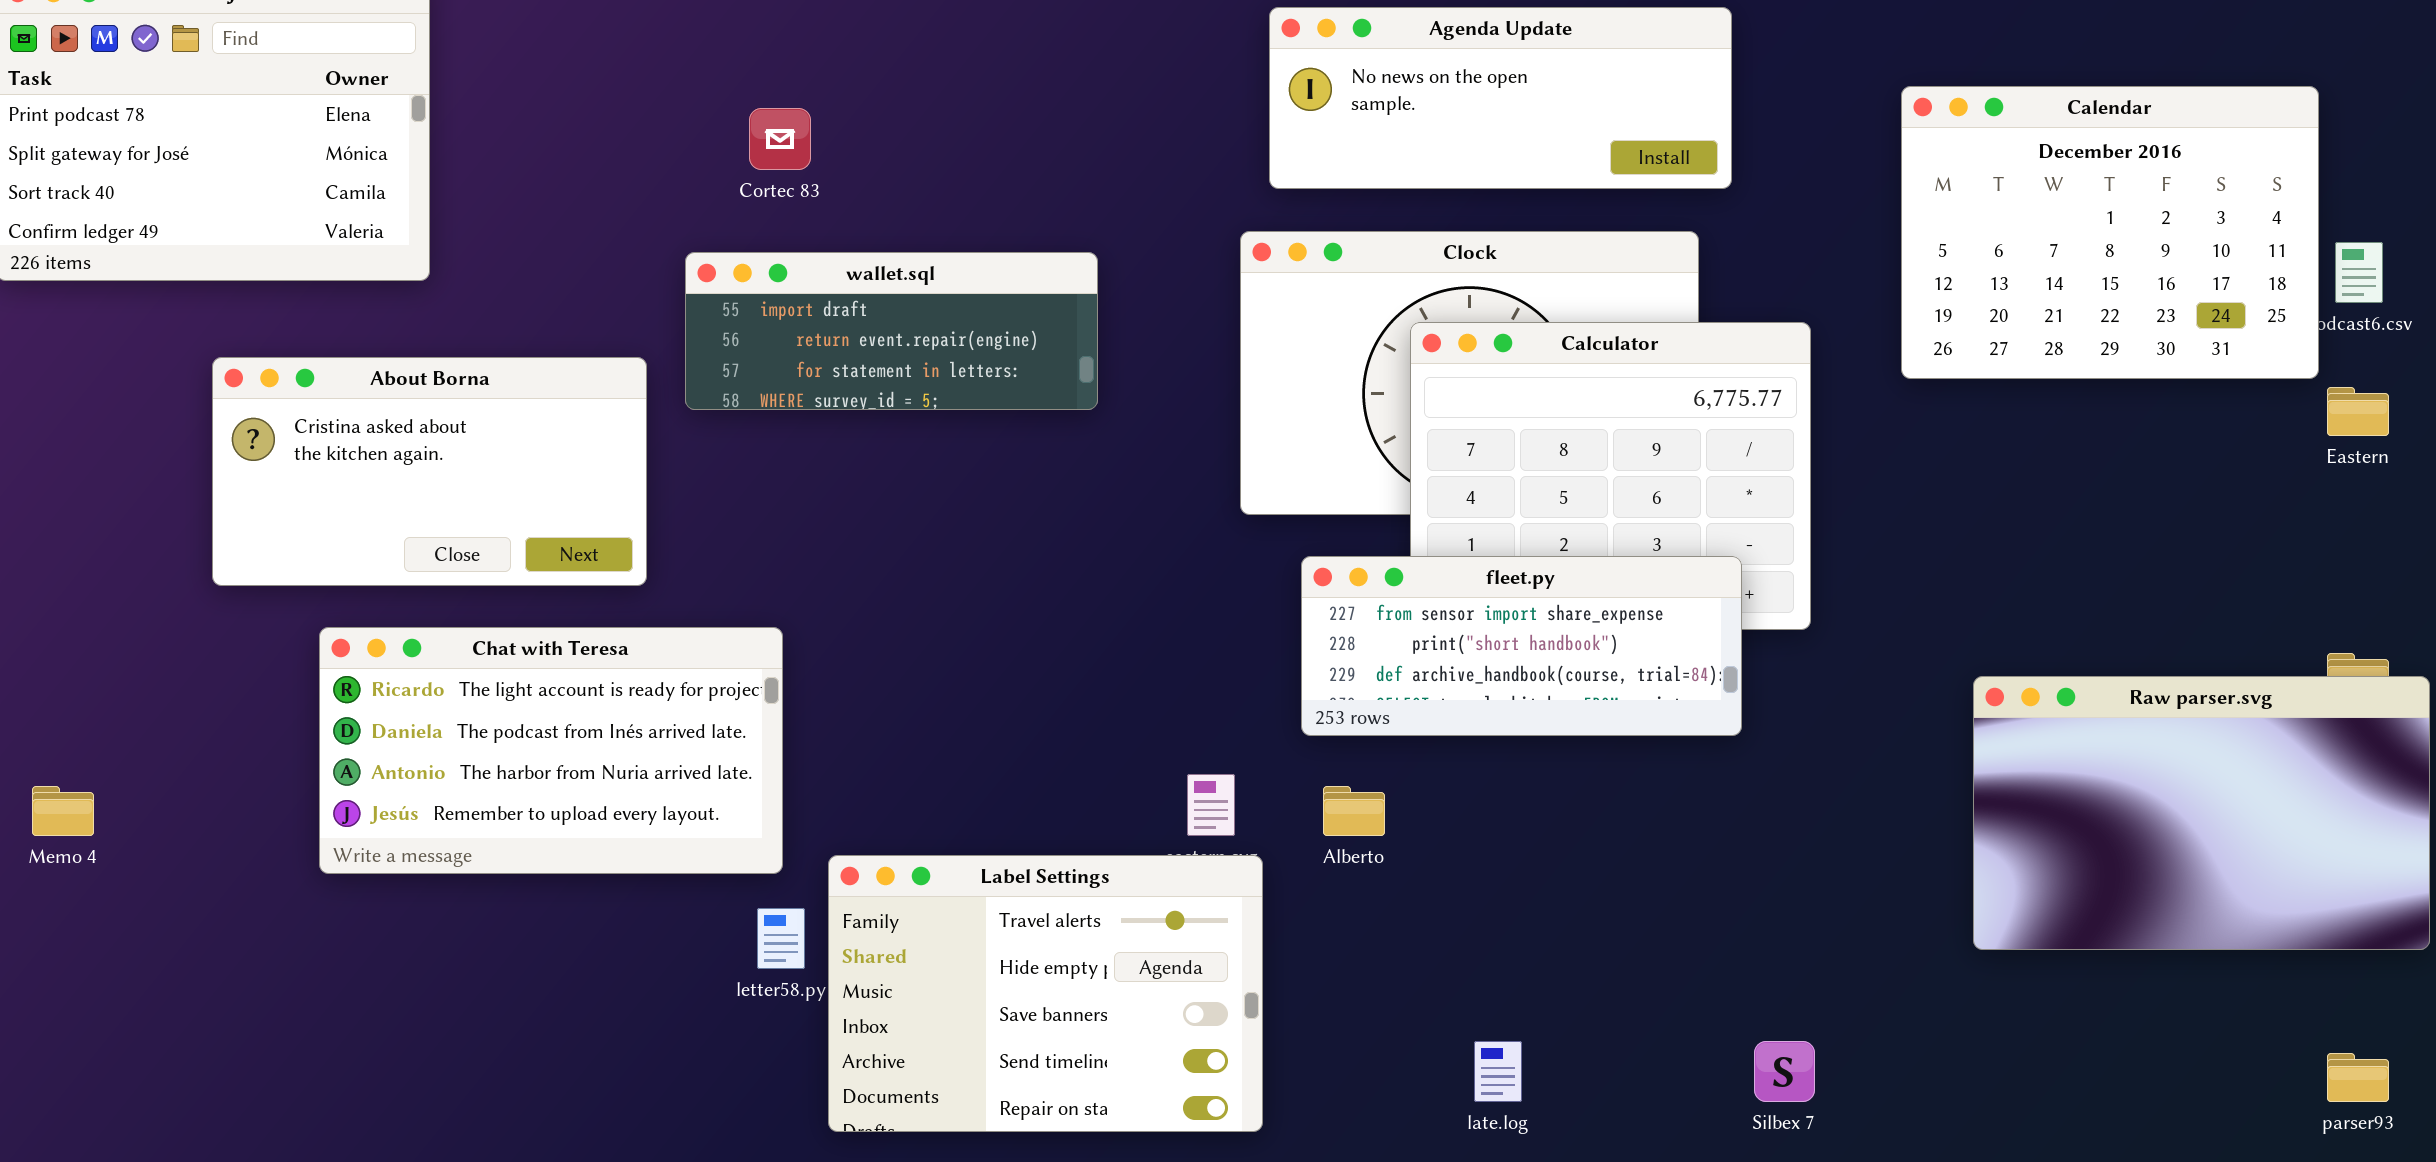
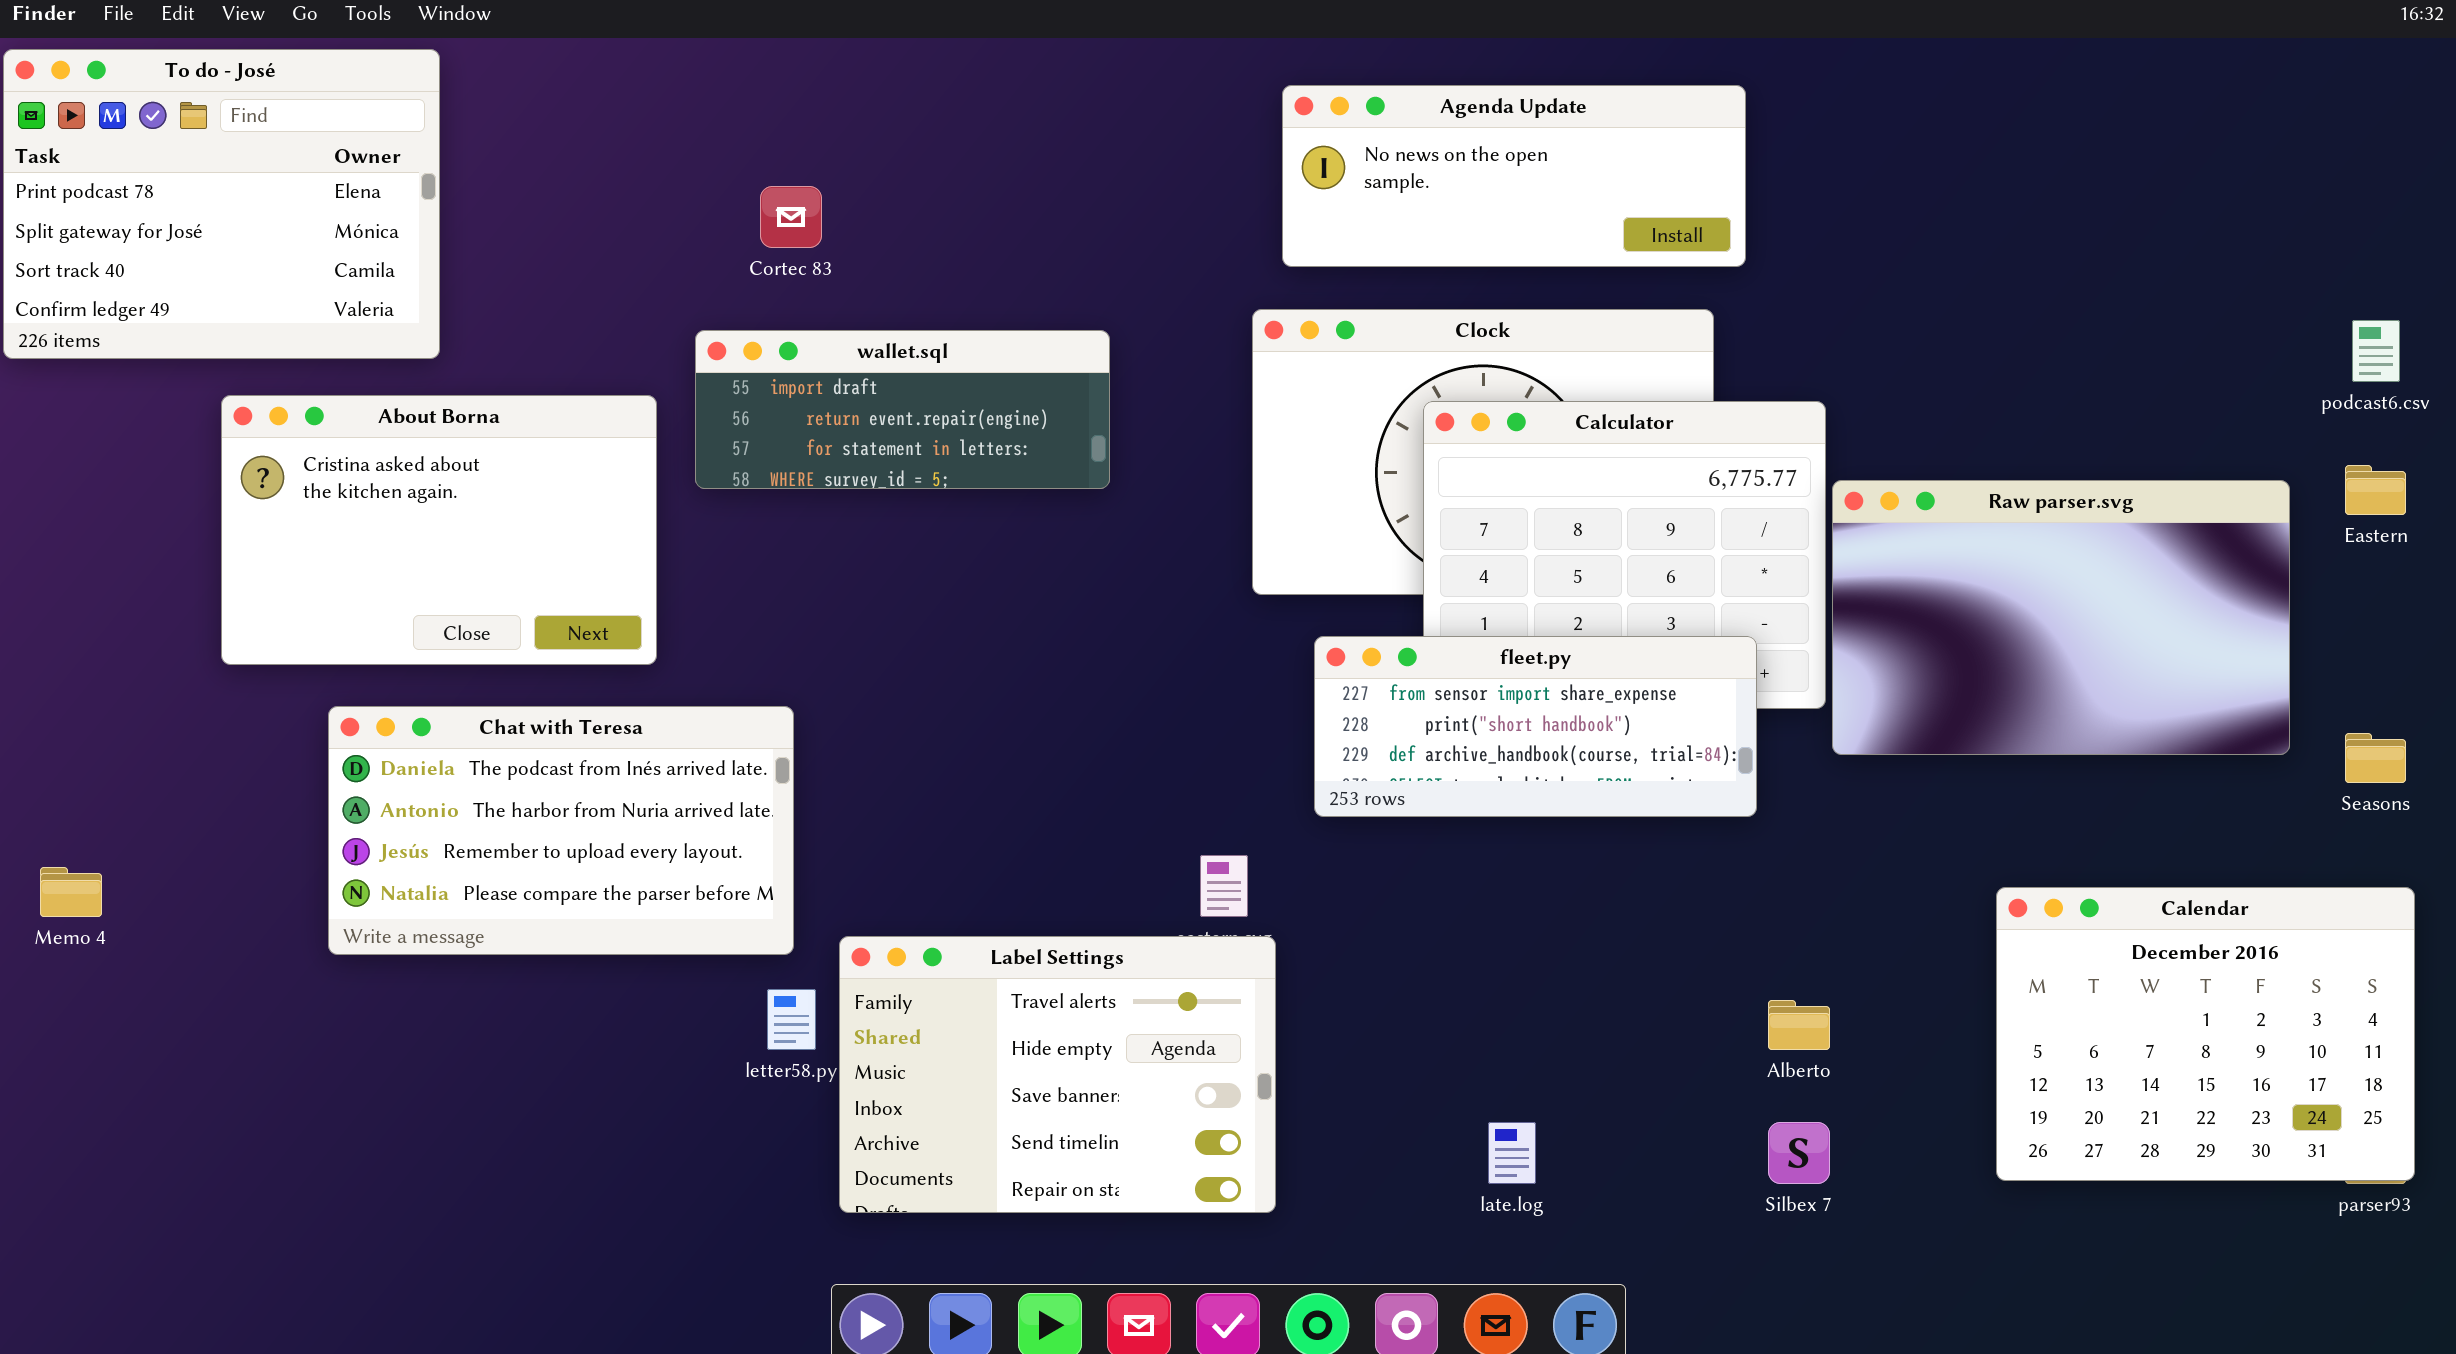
Calendar: [1901,86,2319,379] -> [1996,887,2415,1181], moved
About Borna: [212,357,647,586] -> [221,395,657,665], resized
Chat with Teresa: [319,627,783,874] -> [328,706,794,955], scrolled down 1 row
Raw parser.svg: [1973,676,2430,950] -> [1832,480,2290,755], moved
Alberto: [1323,786,1385,836] -> [1768,1000,1830,1050], moved

